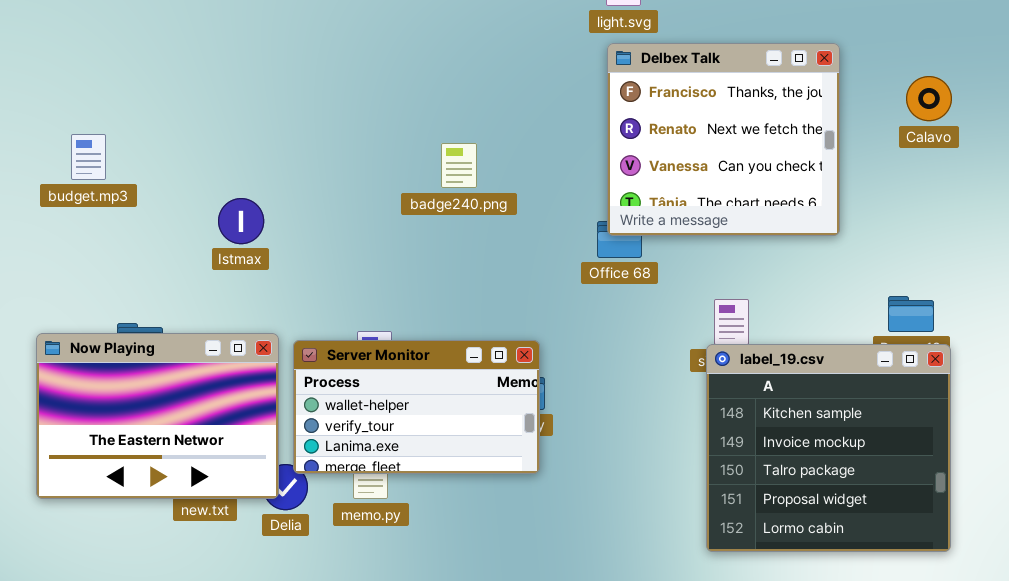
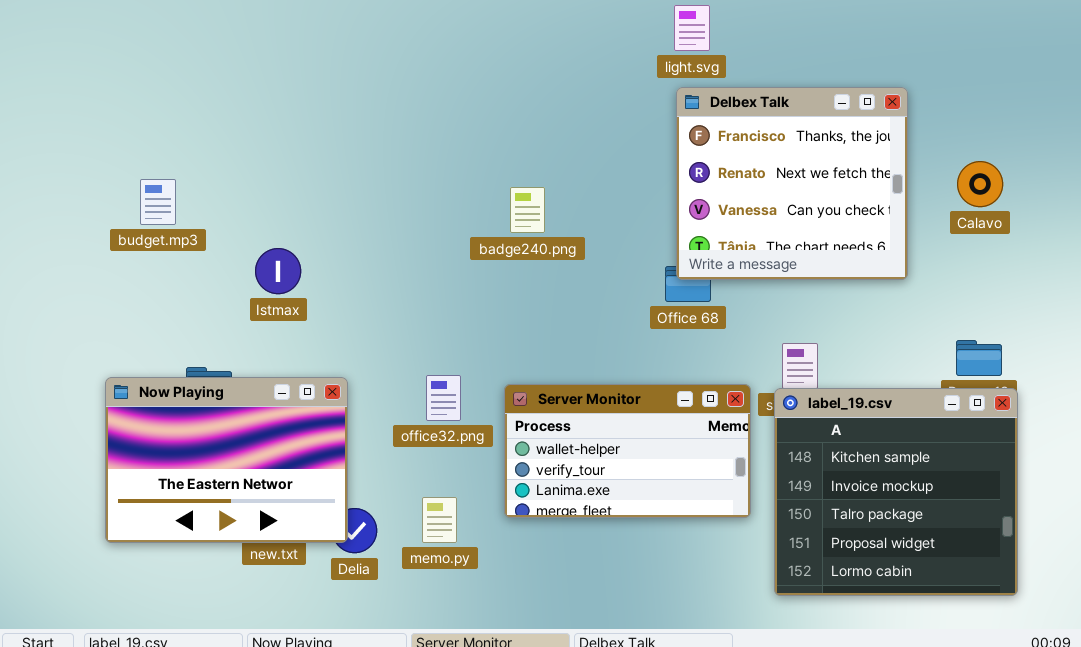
Calavo: [906,76,952,121] -> [957,161,1003,207], moved
Istmax: [218,198,264,244] -> [255,248,301,294], moved
Server Monitor: [293,340,540,474] -> [504,384,751,518], moved

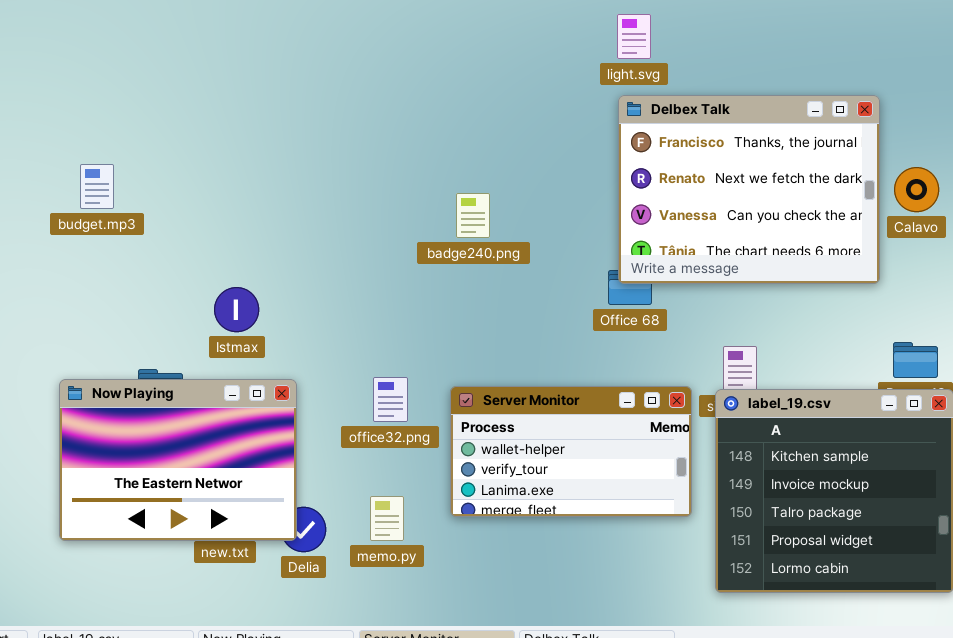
Delbex Talk: [676,87,908,280] -> [618,95,880,284], resized
budget.mp3: [140,179,176,225] -> [80,164,114,209], moved
Istmax: [255,248,301,294] -> [214,287,259,332], moved

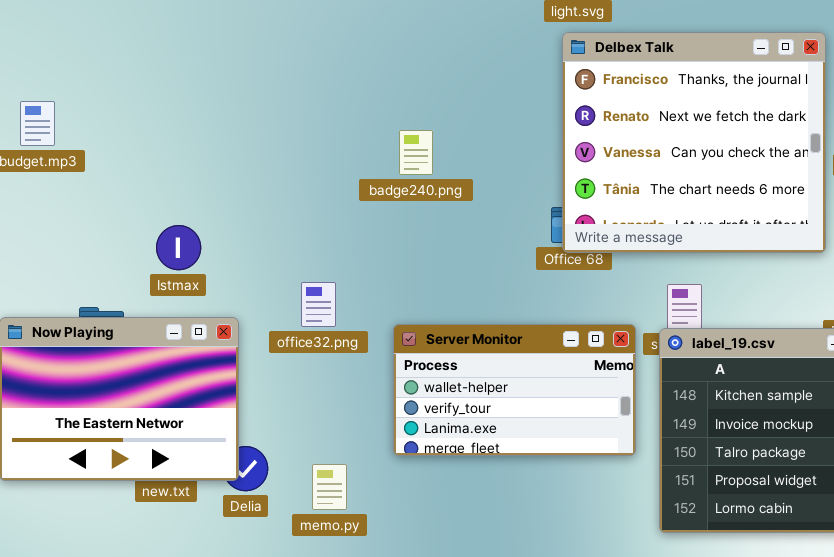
Delbex Talk: [618,95,880,284] -> [562,32,826,253], resized
office32.png: [373,377,408,422] -> [301,282,336,327], moved
memo.py: [370,496,404,541] -> [312,464,347,510], moved

